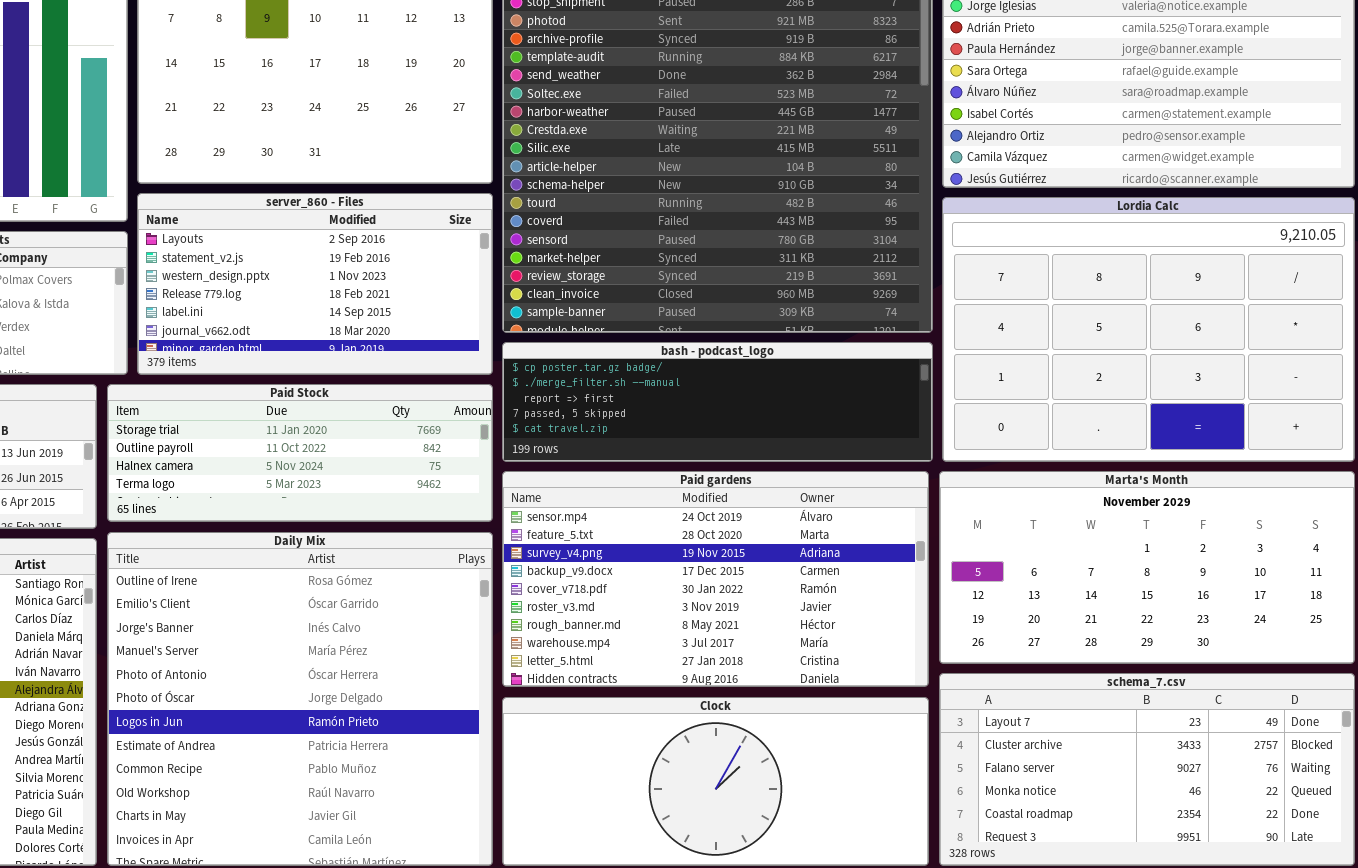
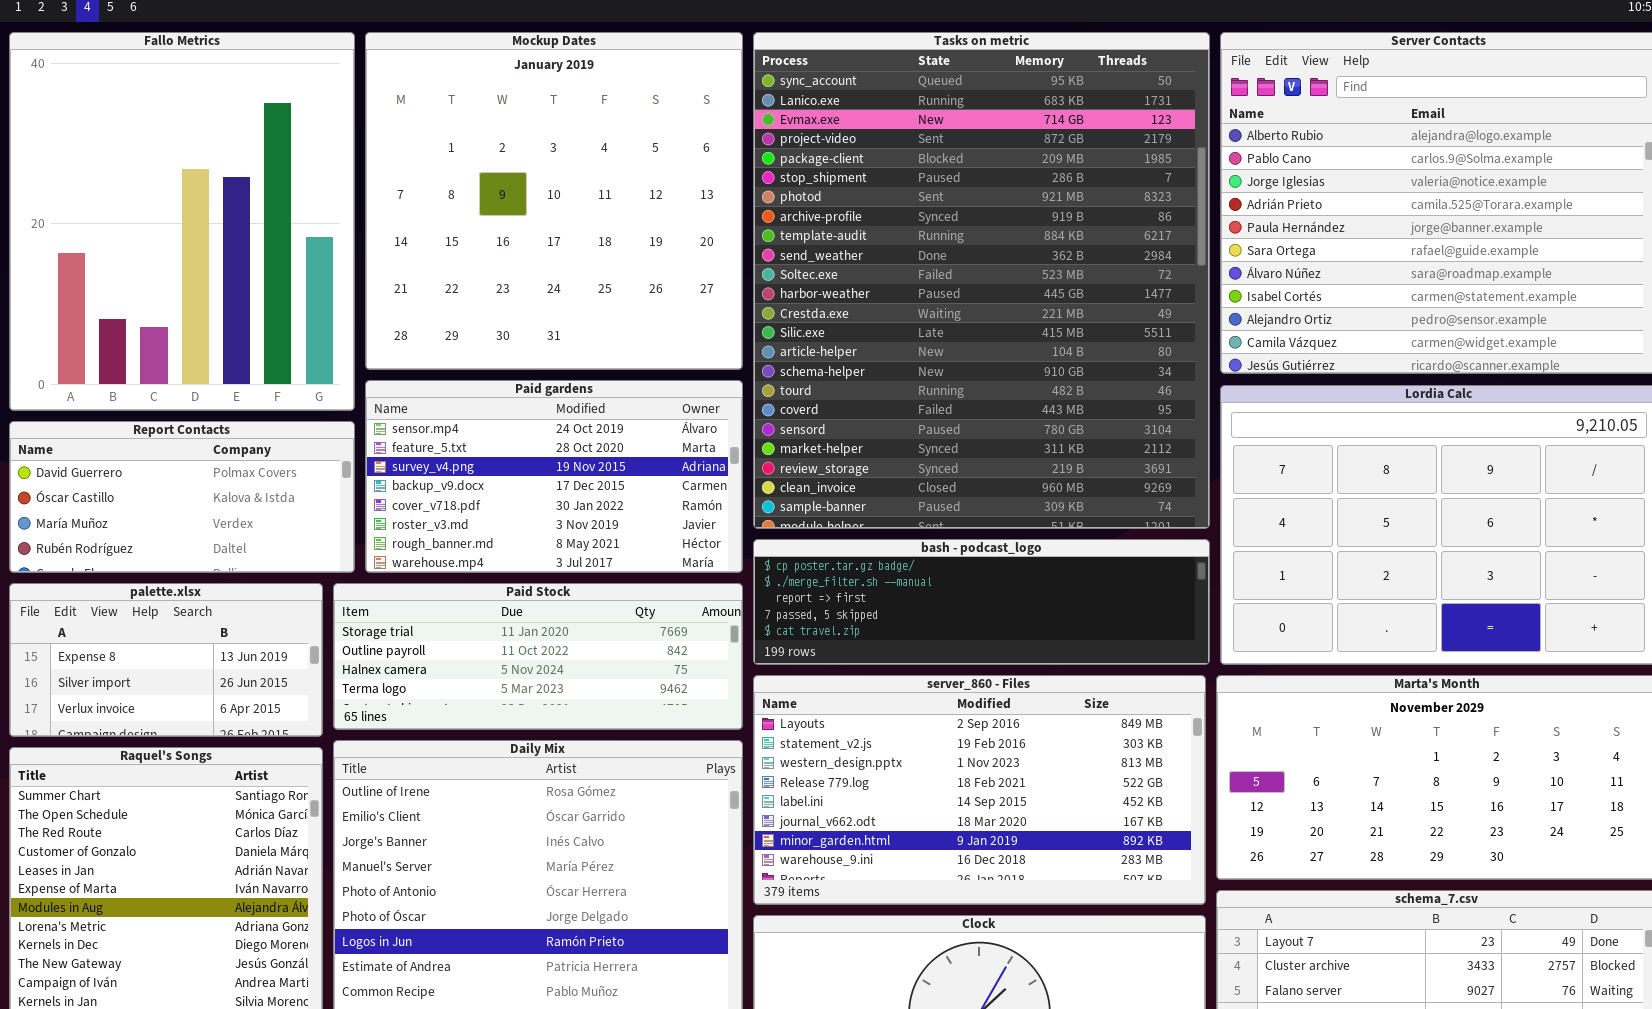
server_860 - Files: [137,193,493,375] -> [753,675,1206,905], moved, resized
Paid gardens: [502,471,929,687] -> [365,380,743,573], moved, resized

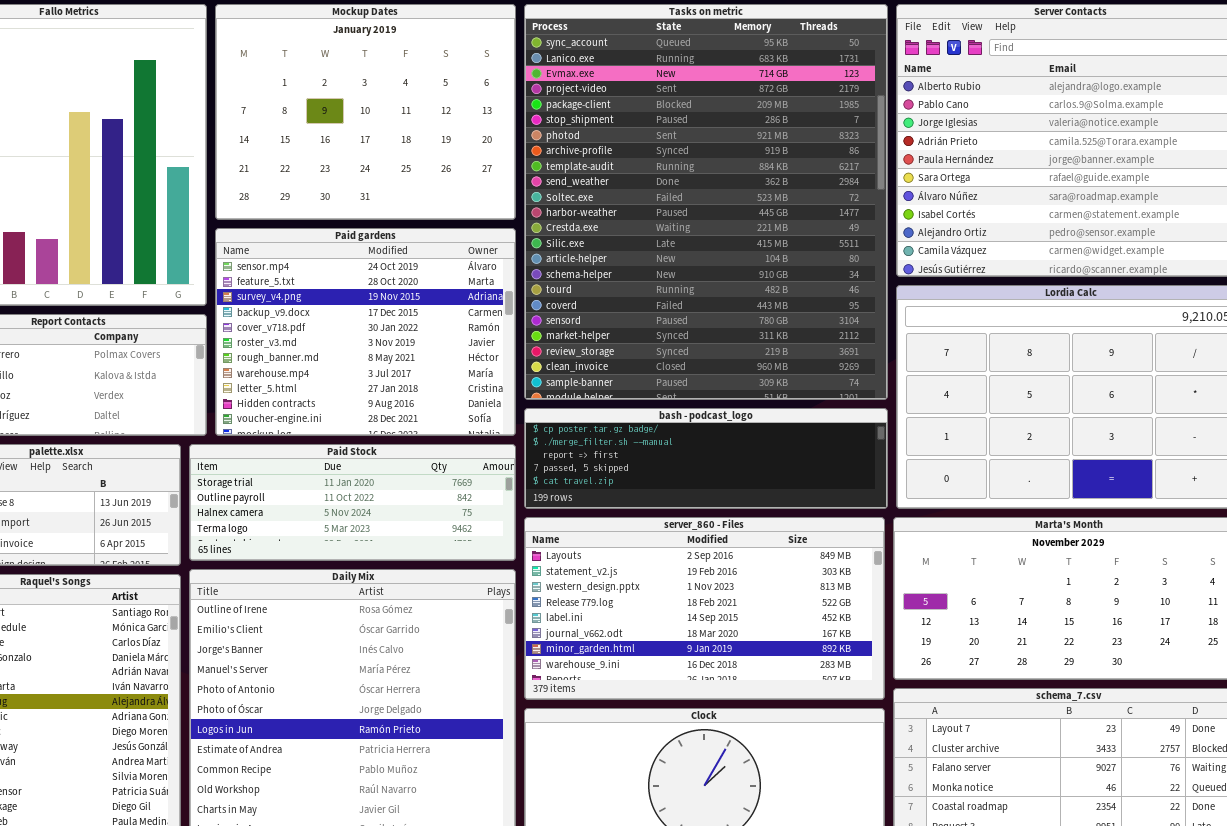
Mockup Dates: [365,32,743,370] -> [215,4,516,220], resized
Paid gardens: [365,380,743,573] -> [215,228,516,436], resized

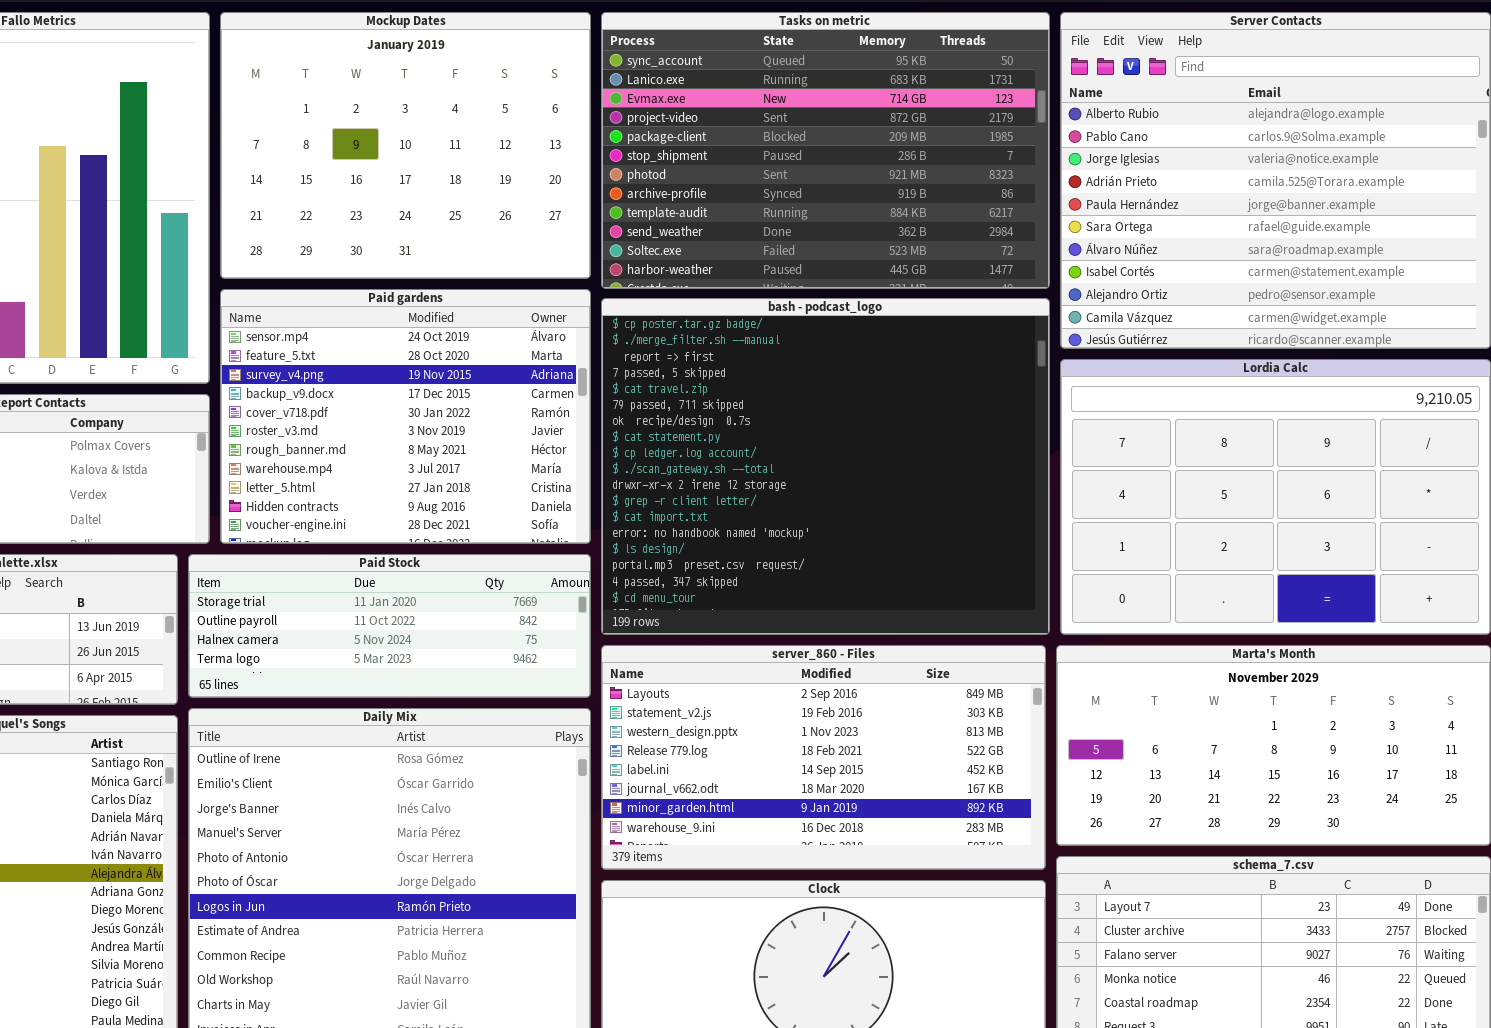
Tasks on metric: [524,4,888,400] -> [601,12,1050,289], resized
bash - podcast_logo: [524,408,888,509] -> [601,298,1050,635], resized

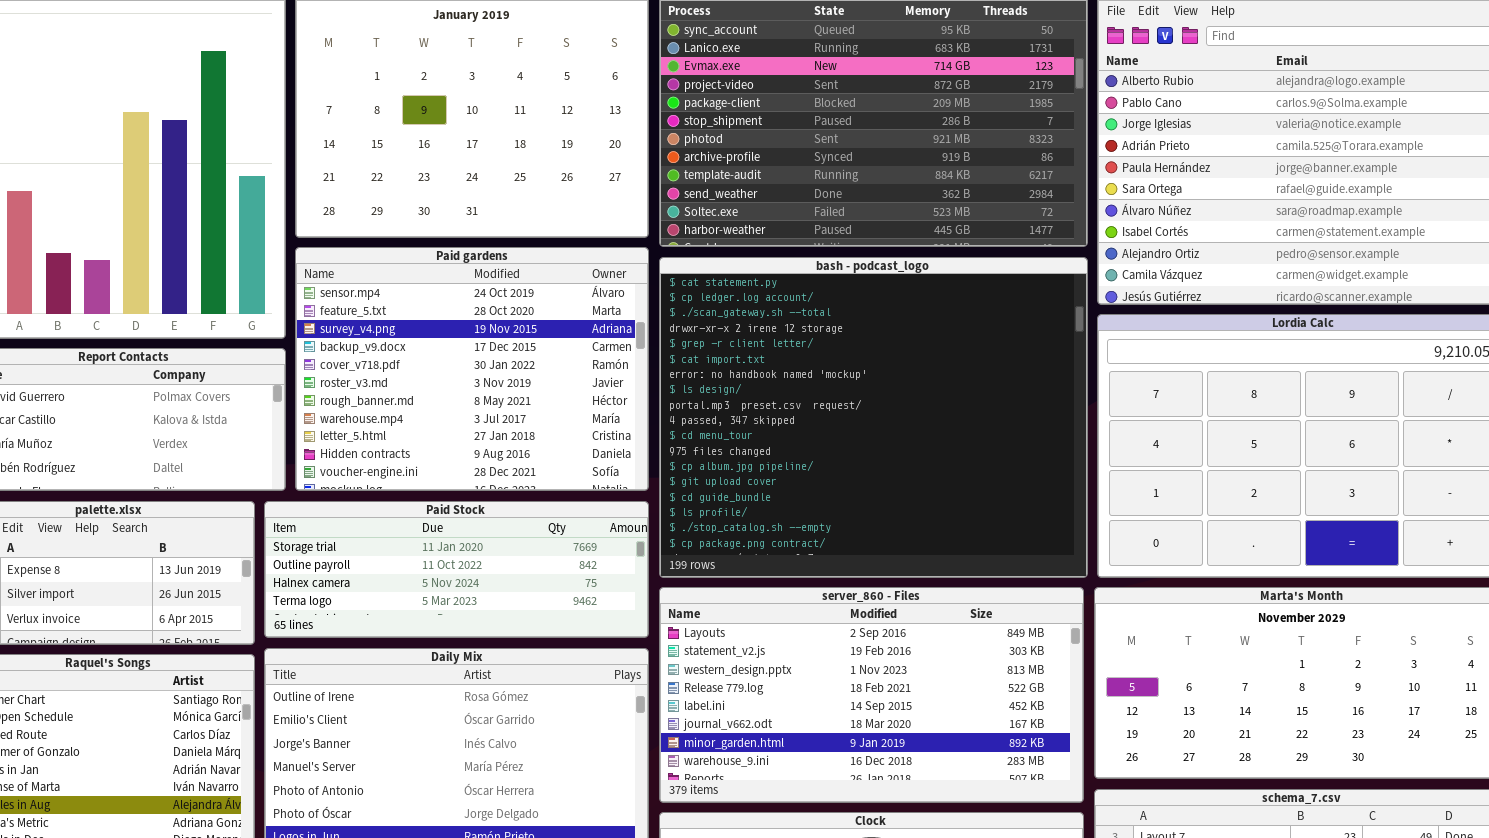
bash - podcast_logo: [601,298,1050,635] -> [659,257,1088,578], scrolled down 7 rows

